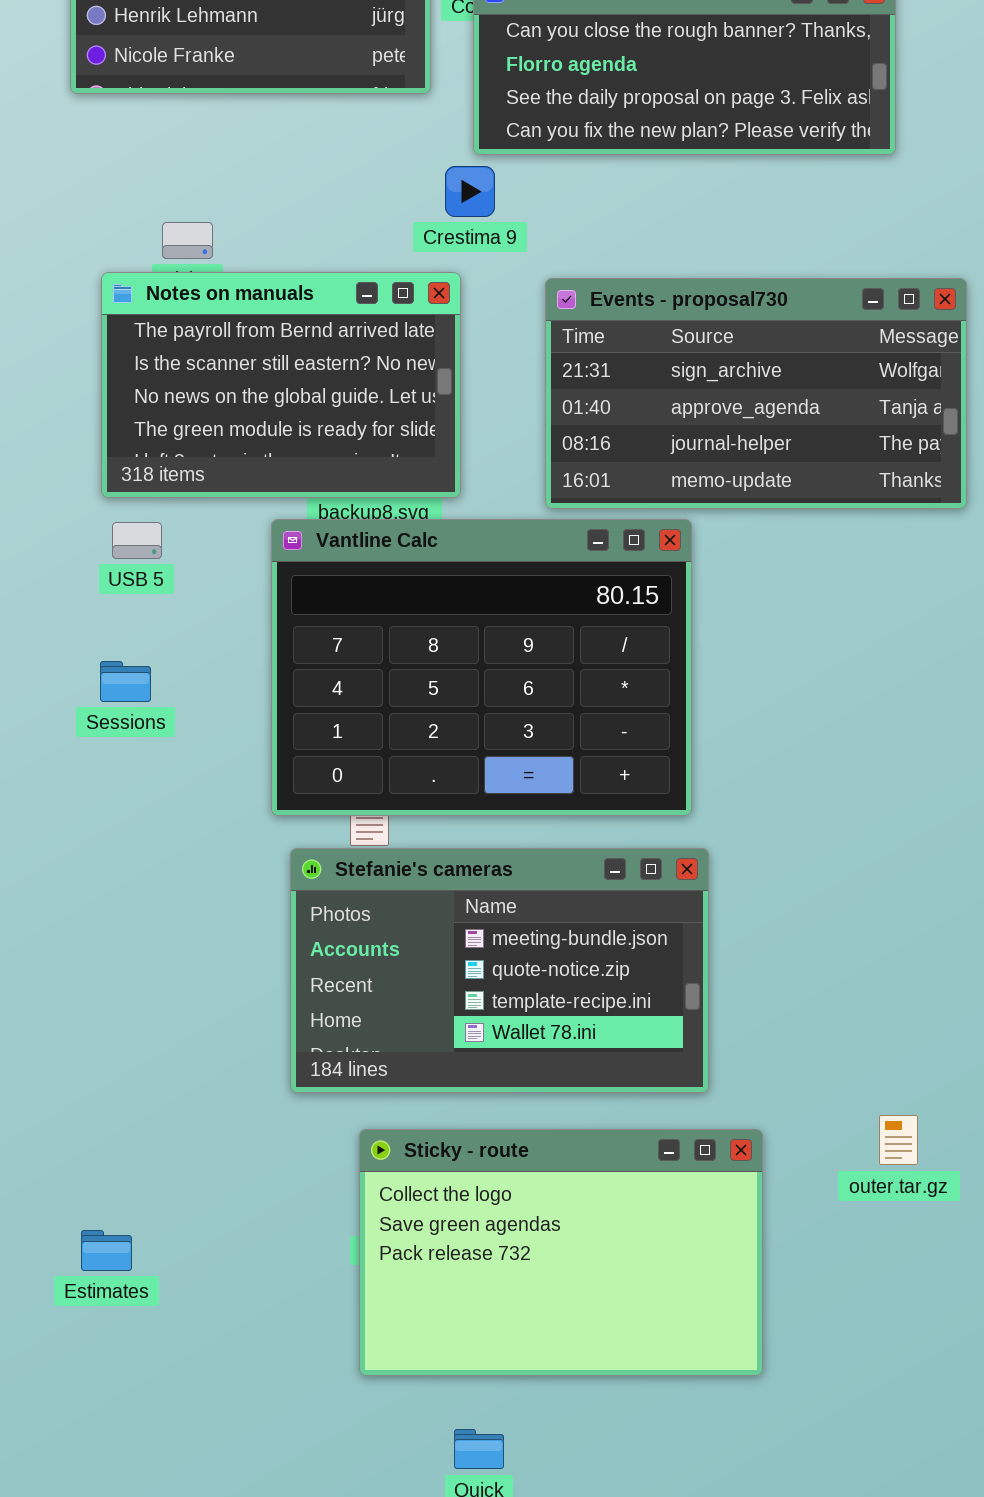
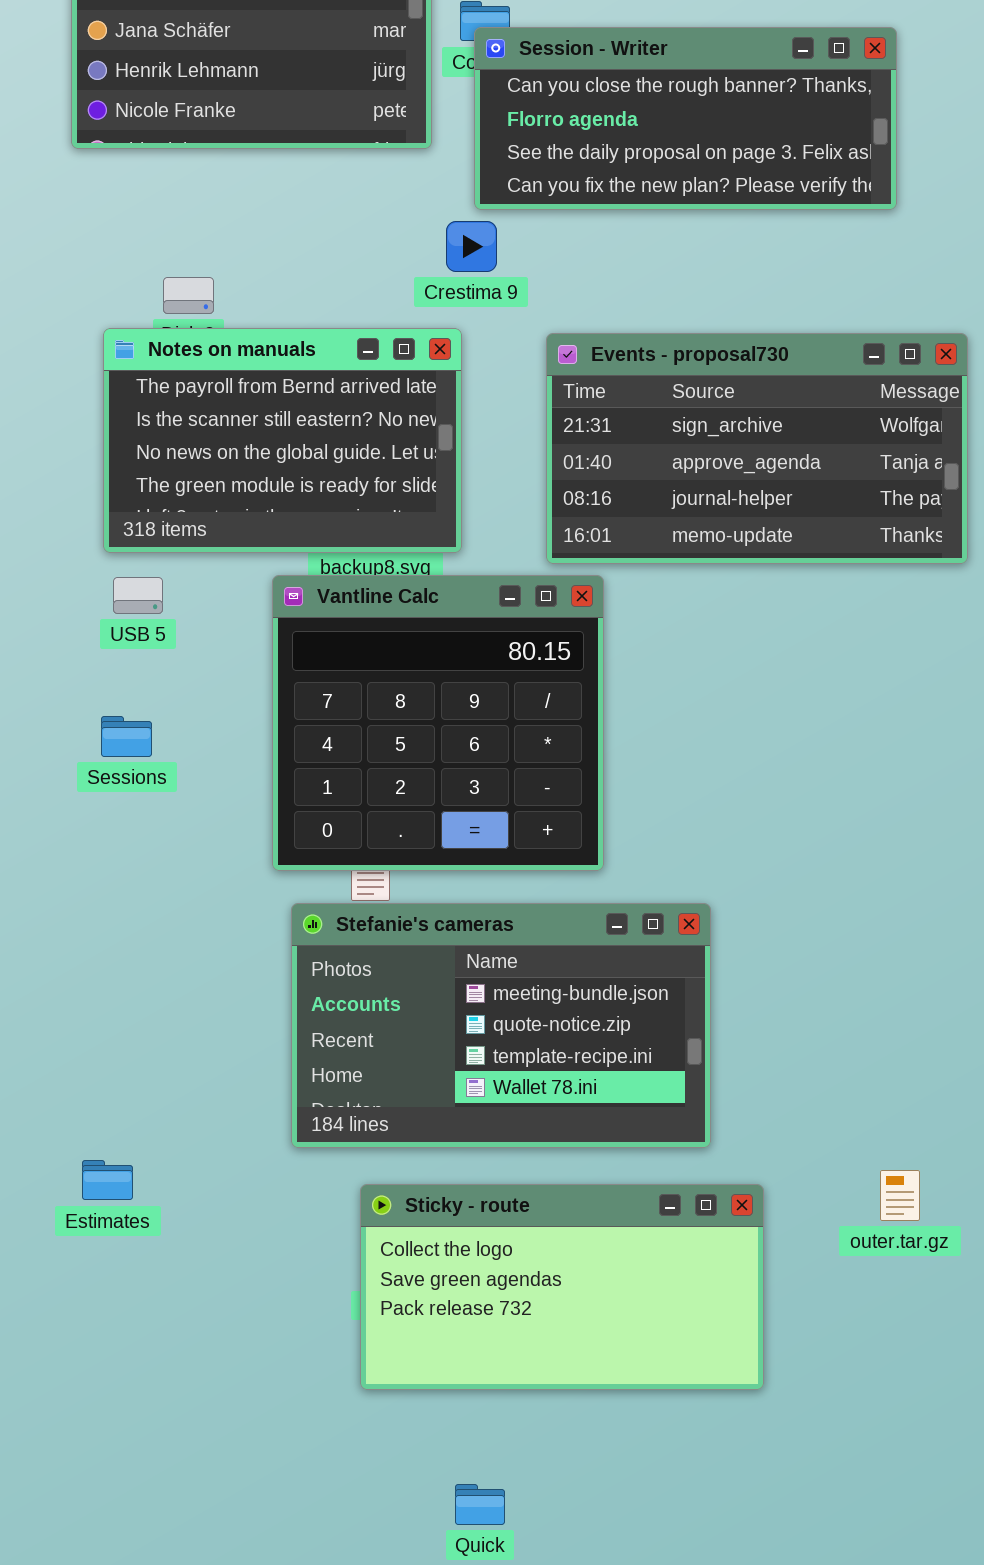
Vantline Calc: [271,519,692,816] -> [272,575,604,871], resized
Sticky - route: [359,1129,763,1376] -> [360,1184,764,1390], resized
Estimates: [81,1230,132,1271] -> [82,1160,133,1200], moved

